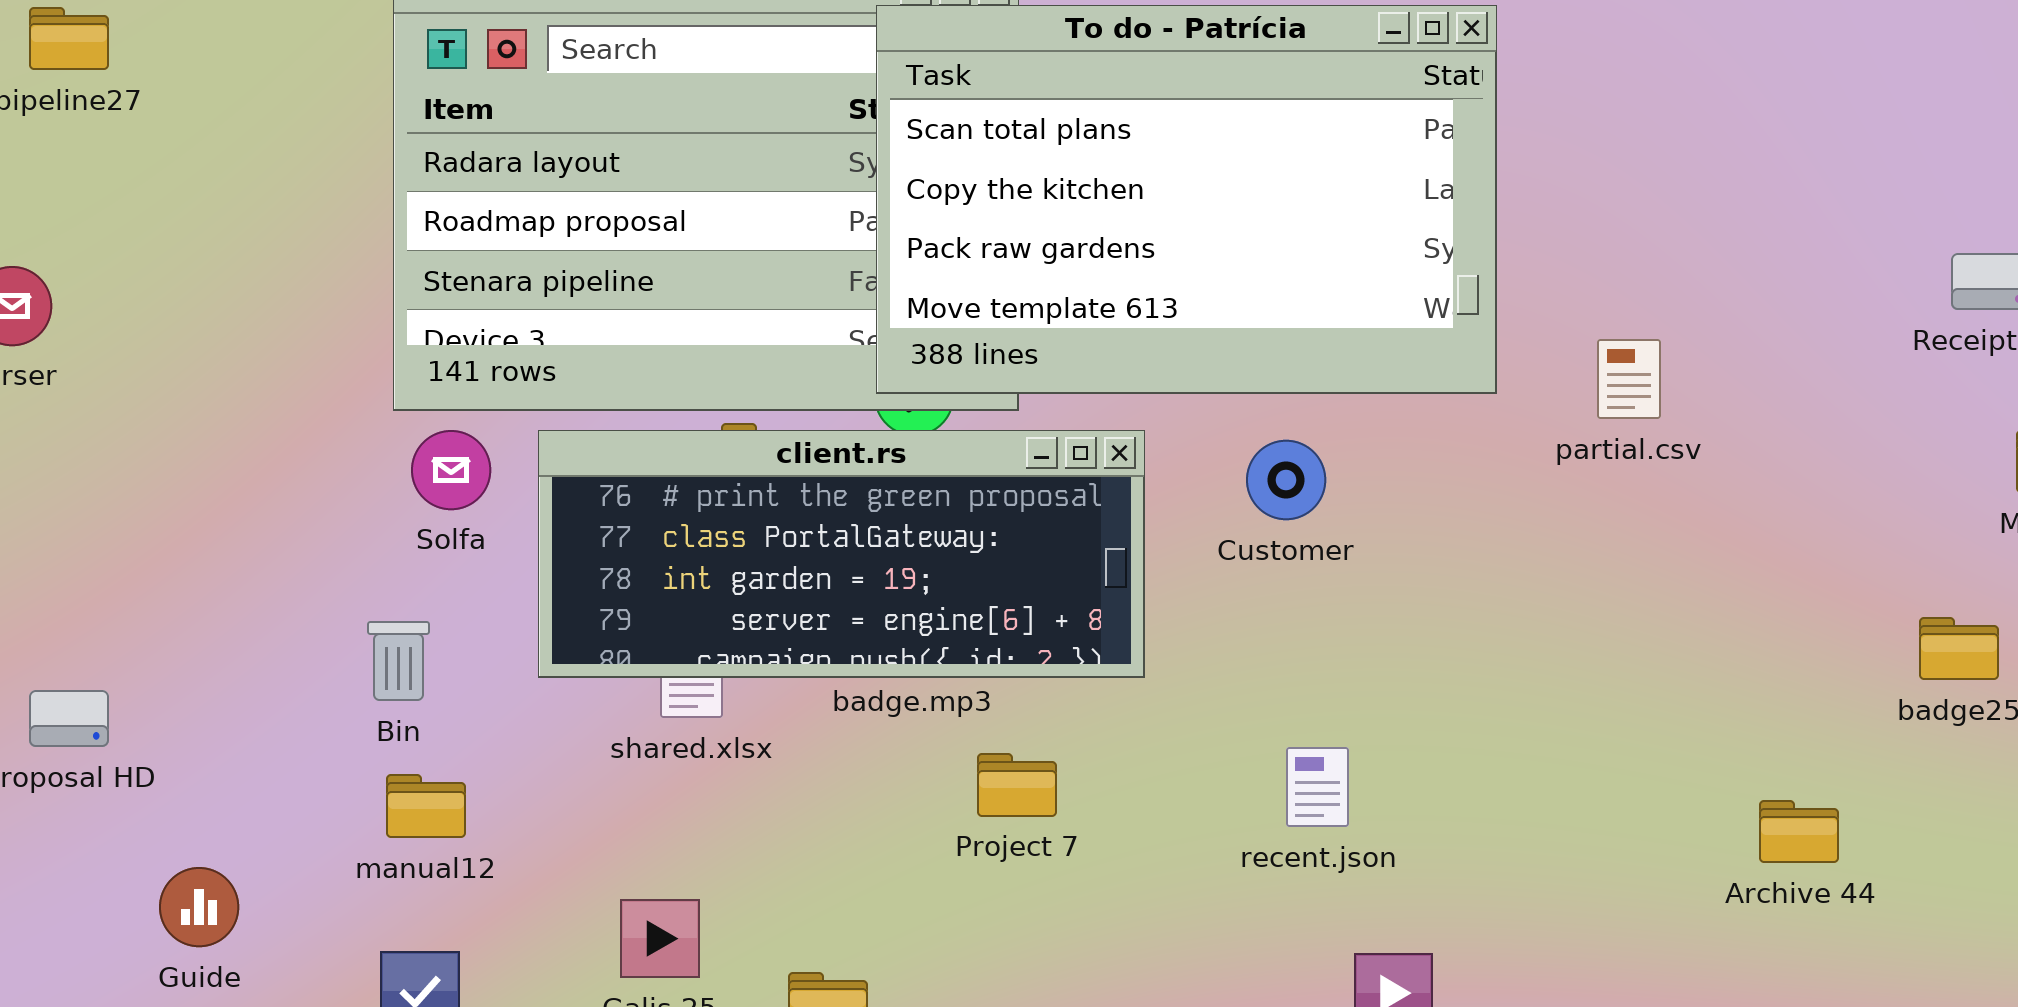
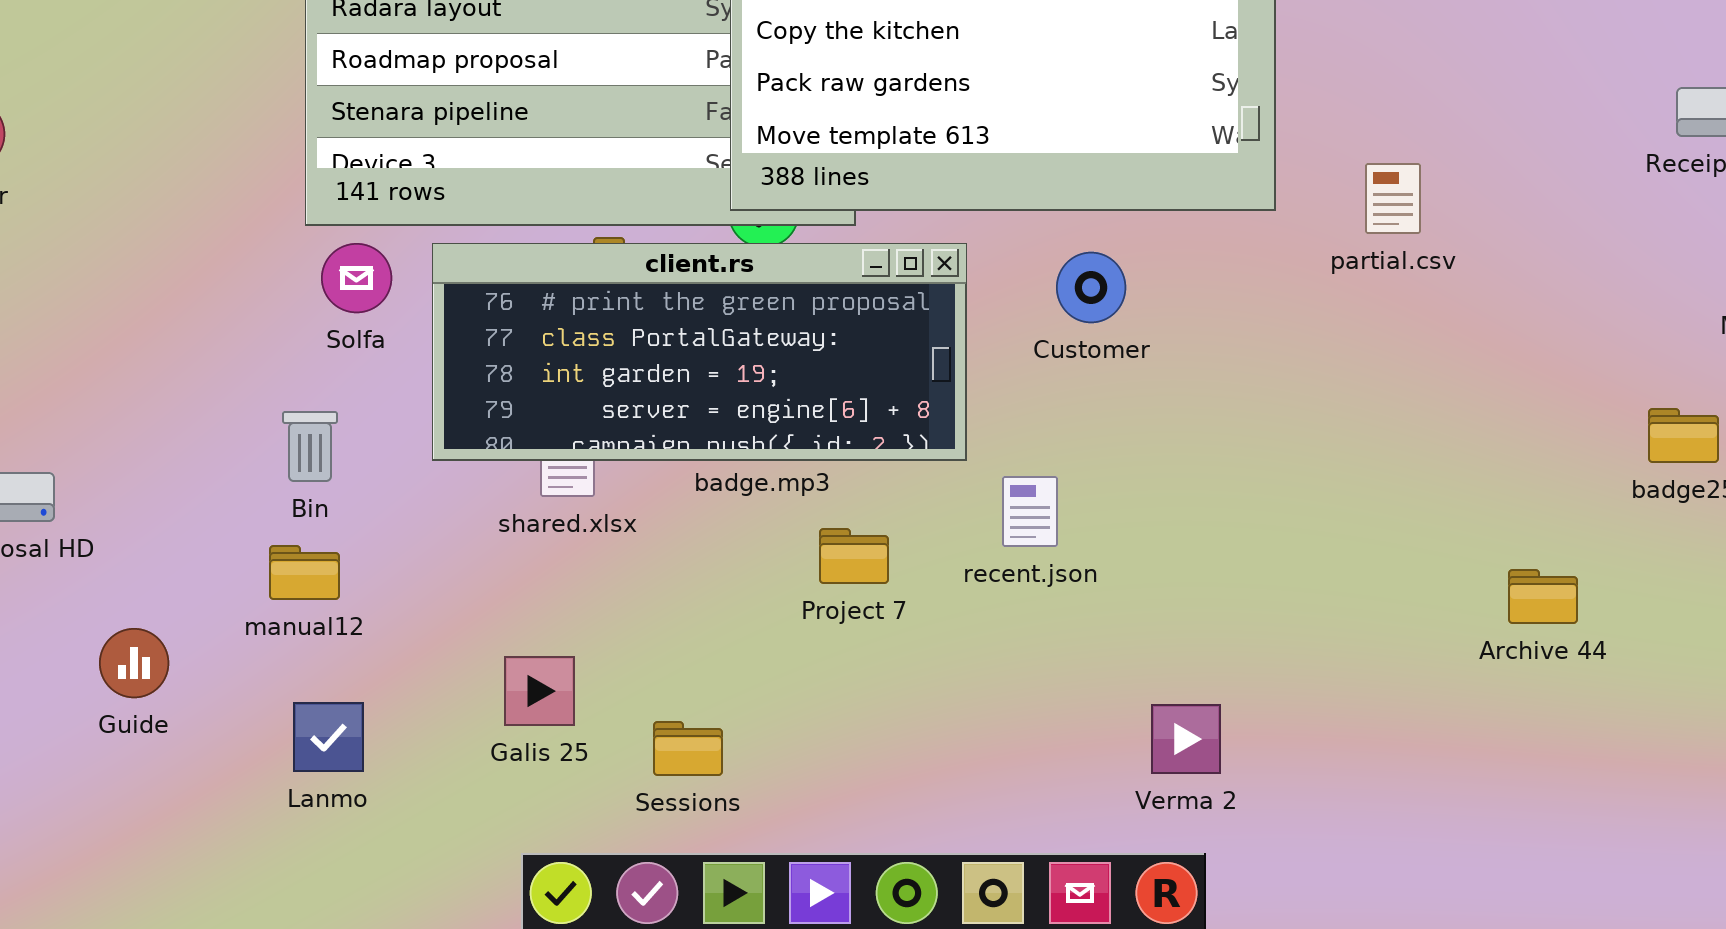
recent.json: [1286,747,1349,827] -> [1002,476,1058,547], moved
manual12: [386,774,466,838] -> [269,545,340,600], moved

